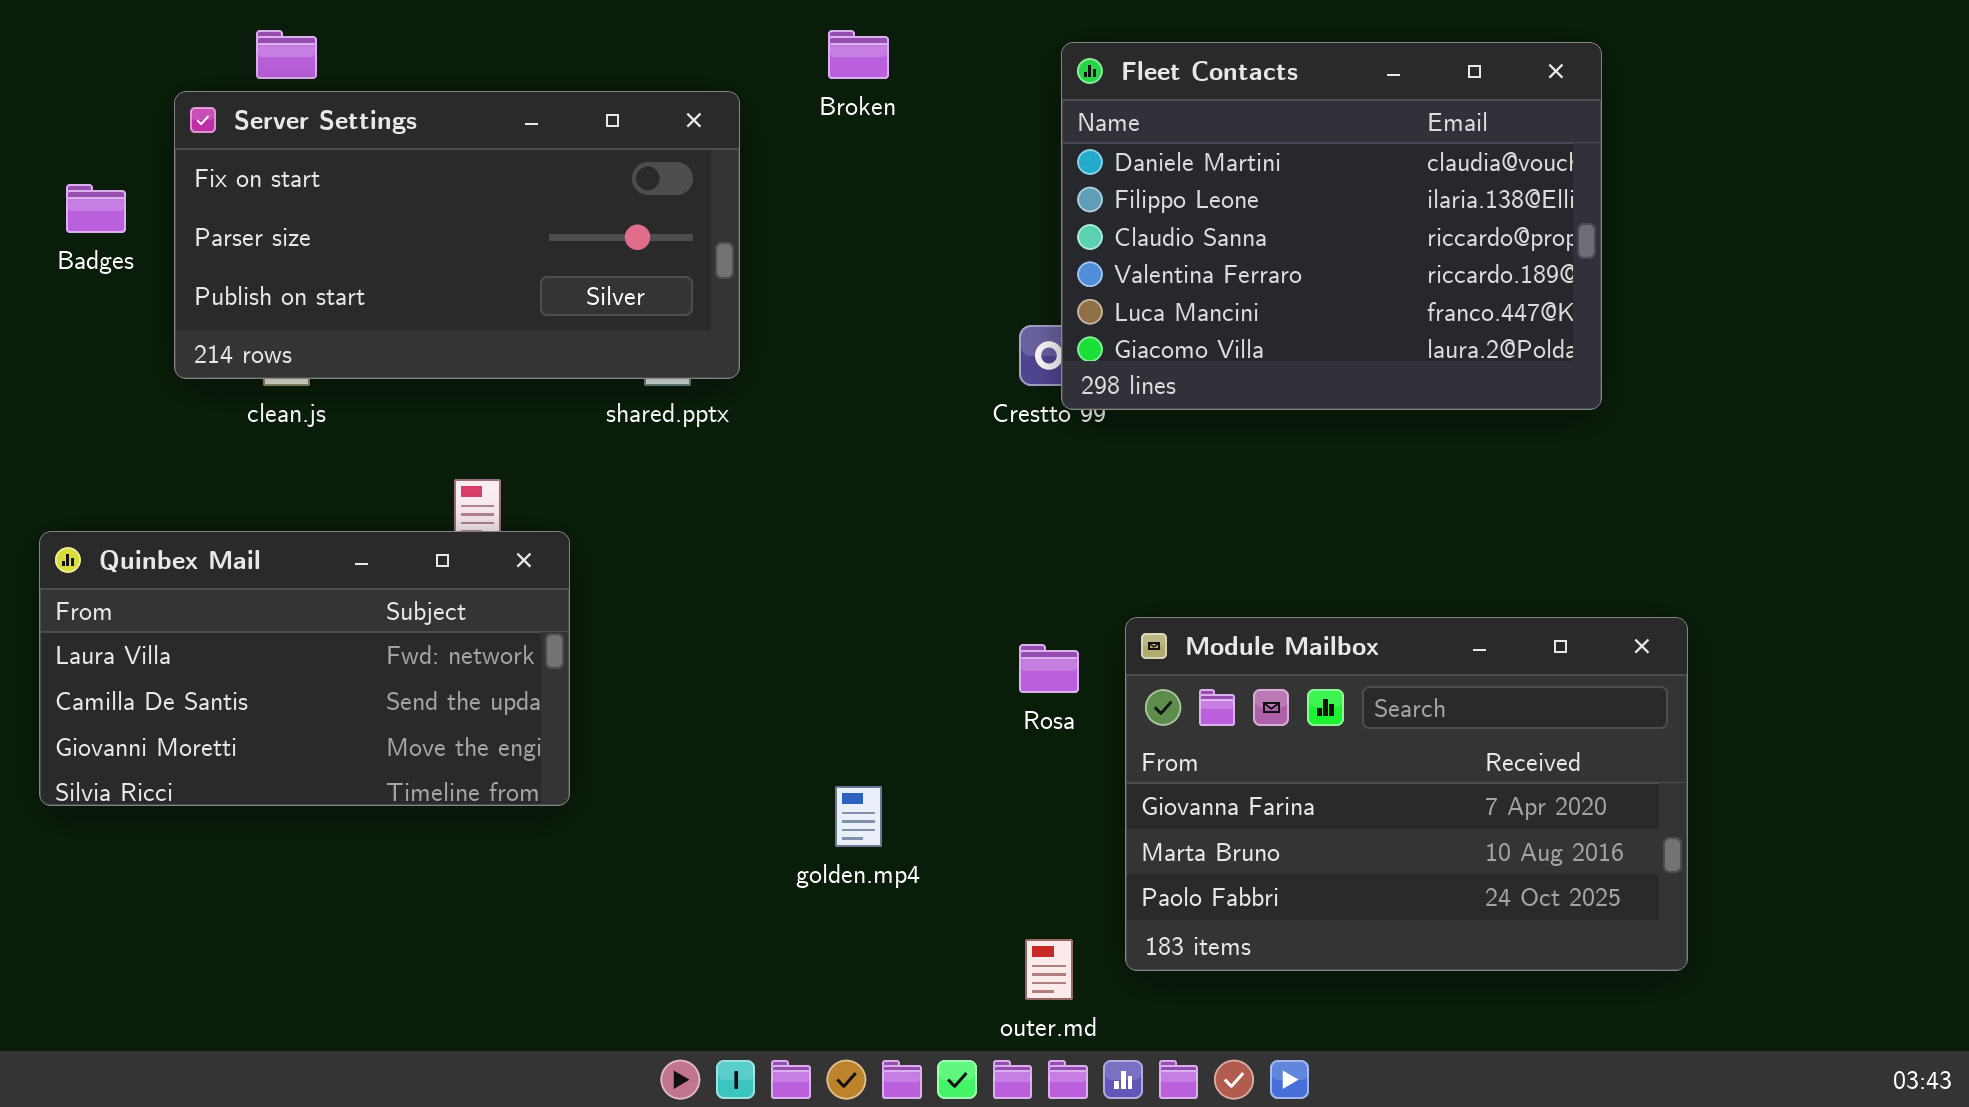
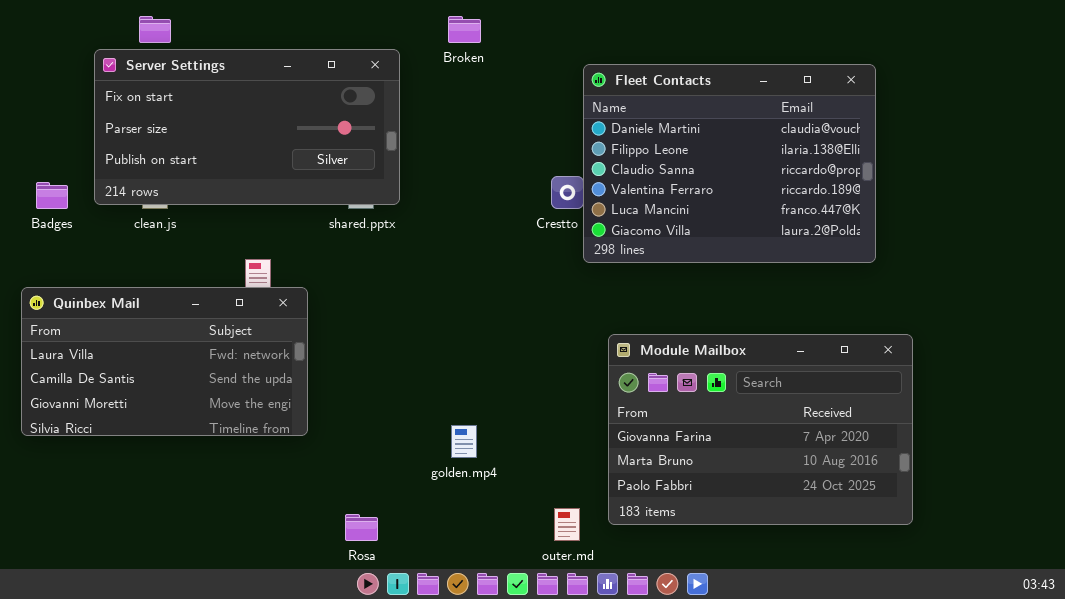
Fleet Contacts: [1061,42,1602,410] -> [583,64,876,263], moved
Badges: [66,184,126,233] -> [36,182,68,209], moved
Rosa: [1019,644,1079,693] -> [345,514,378,541], moved

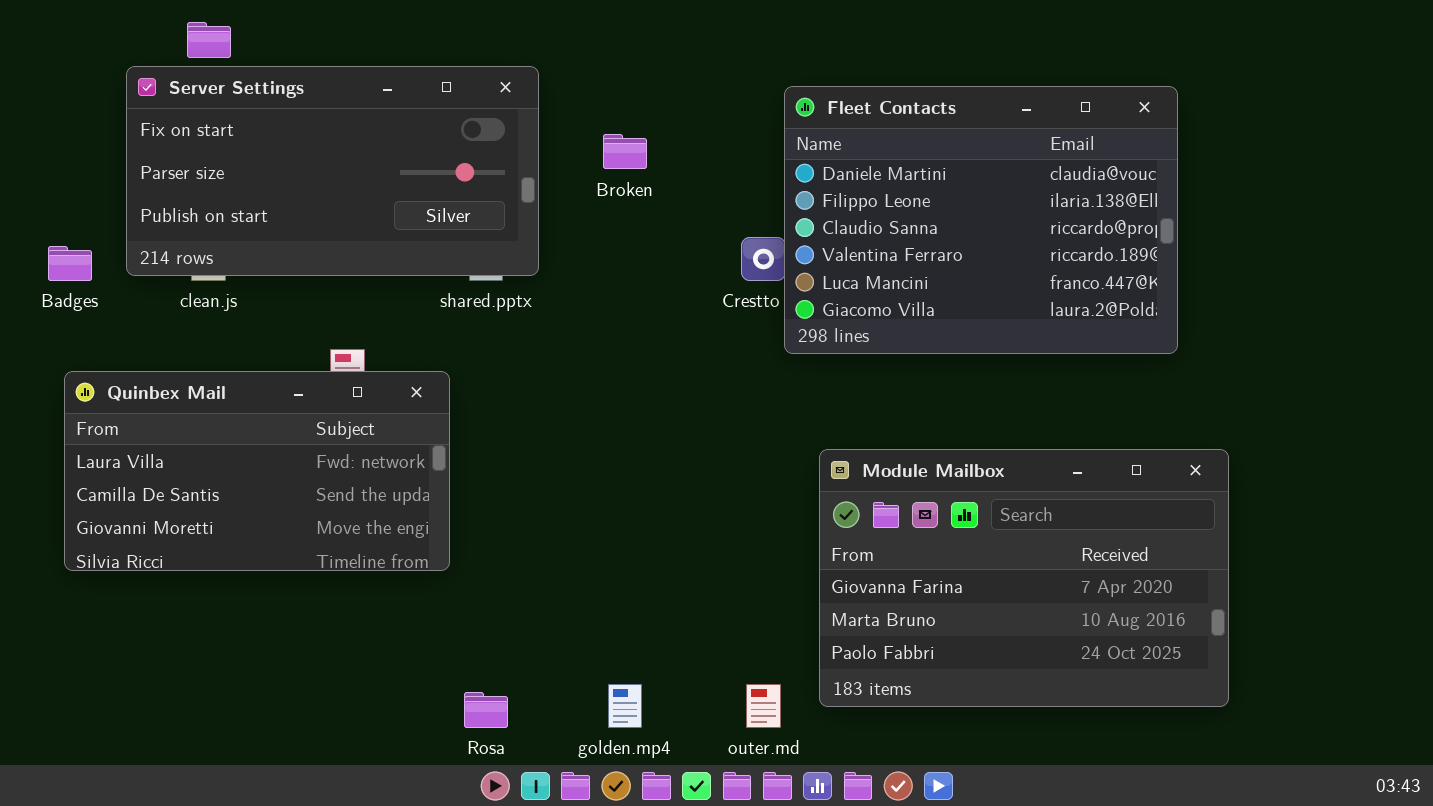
Broken: [448,16,481,43] -> [603,134,647,169], moved
Quinbex Mail: [21,287,308,436] -> [64,371,450,571], moved
golden.mp4: [451,425,477,458] -> [608,684,642,728], moved

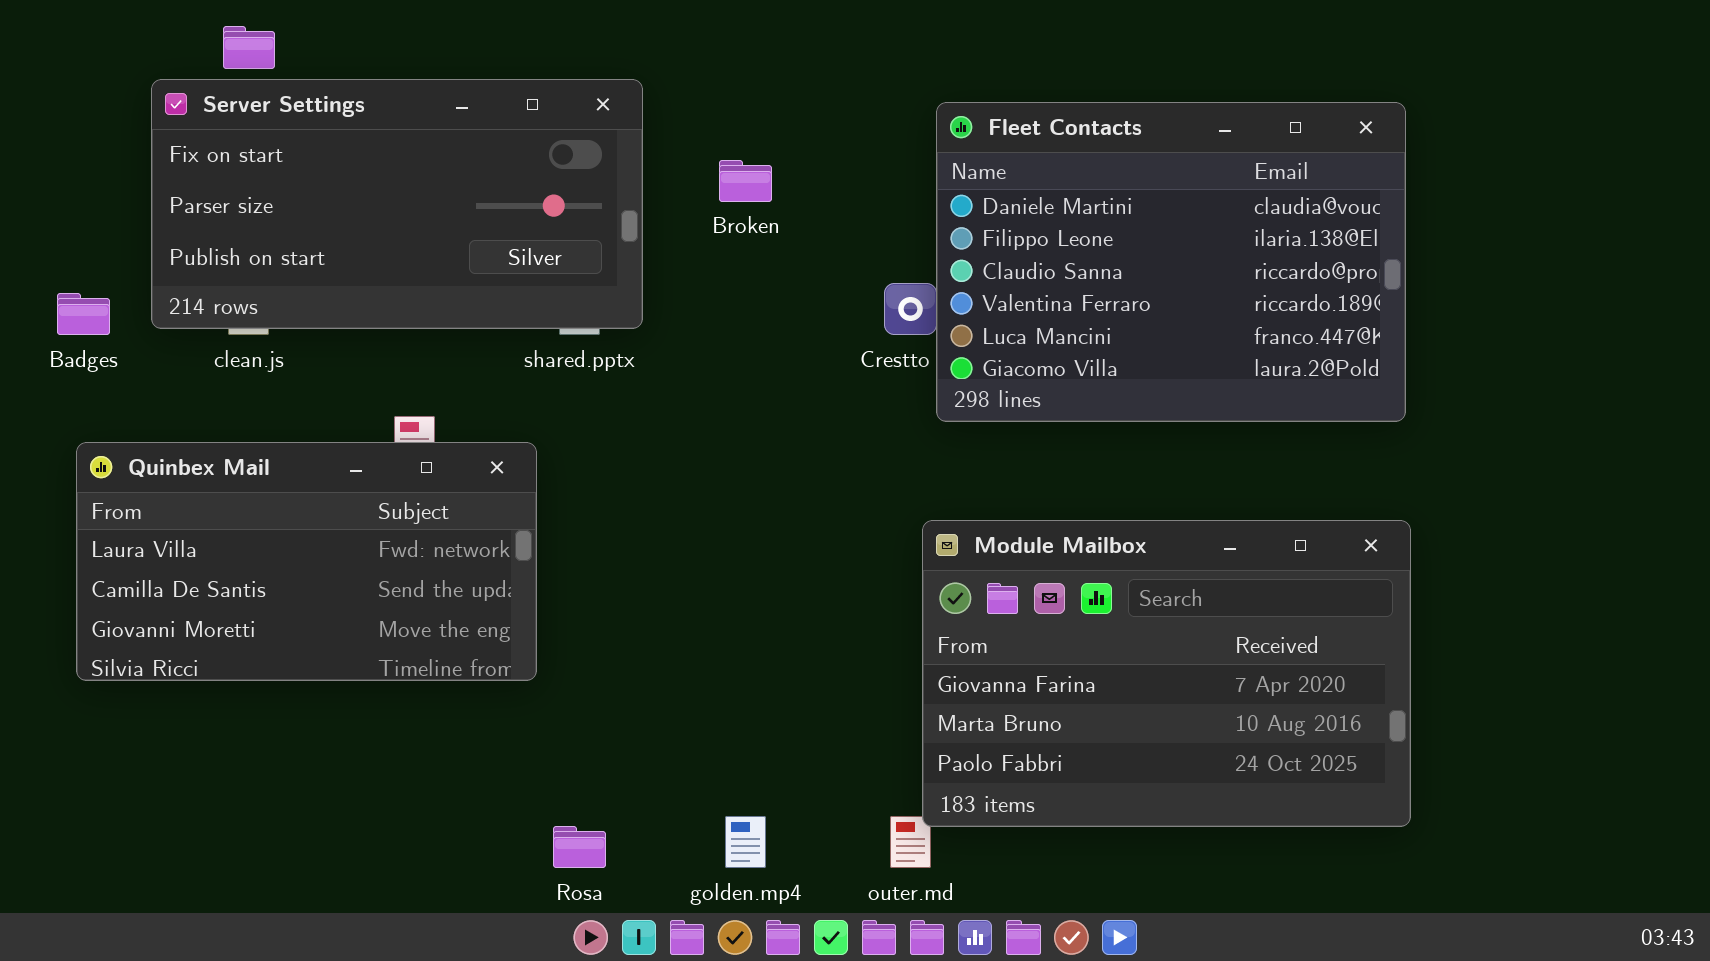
Module Mailbox: [819,449,1229,707] -> [922,520,1411,827], moved

